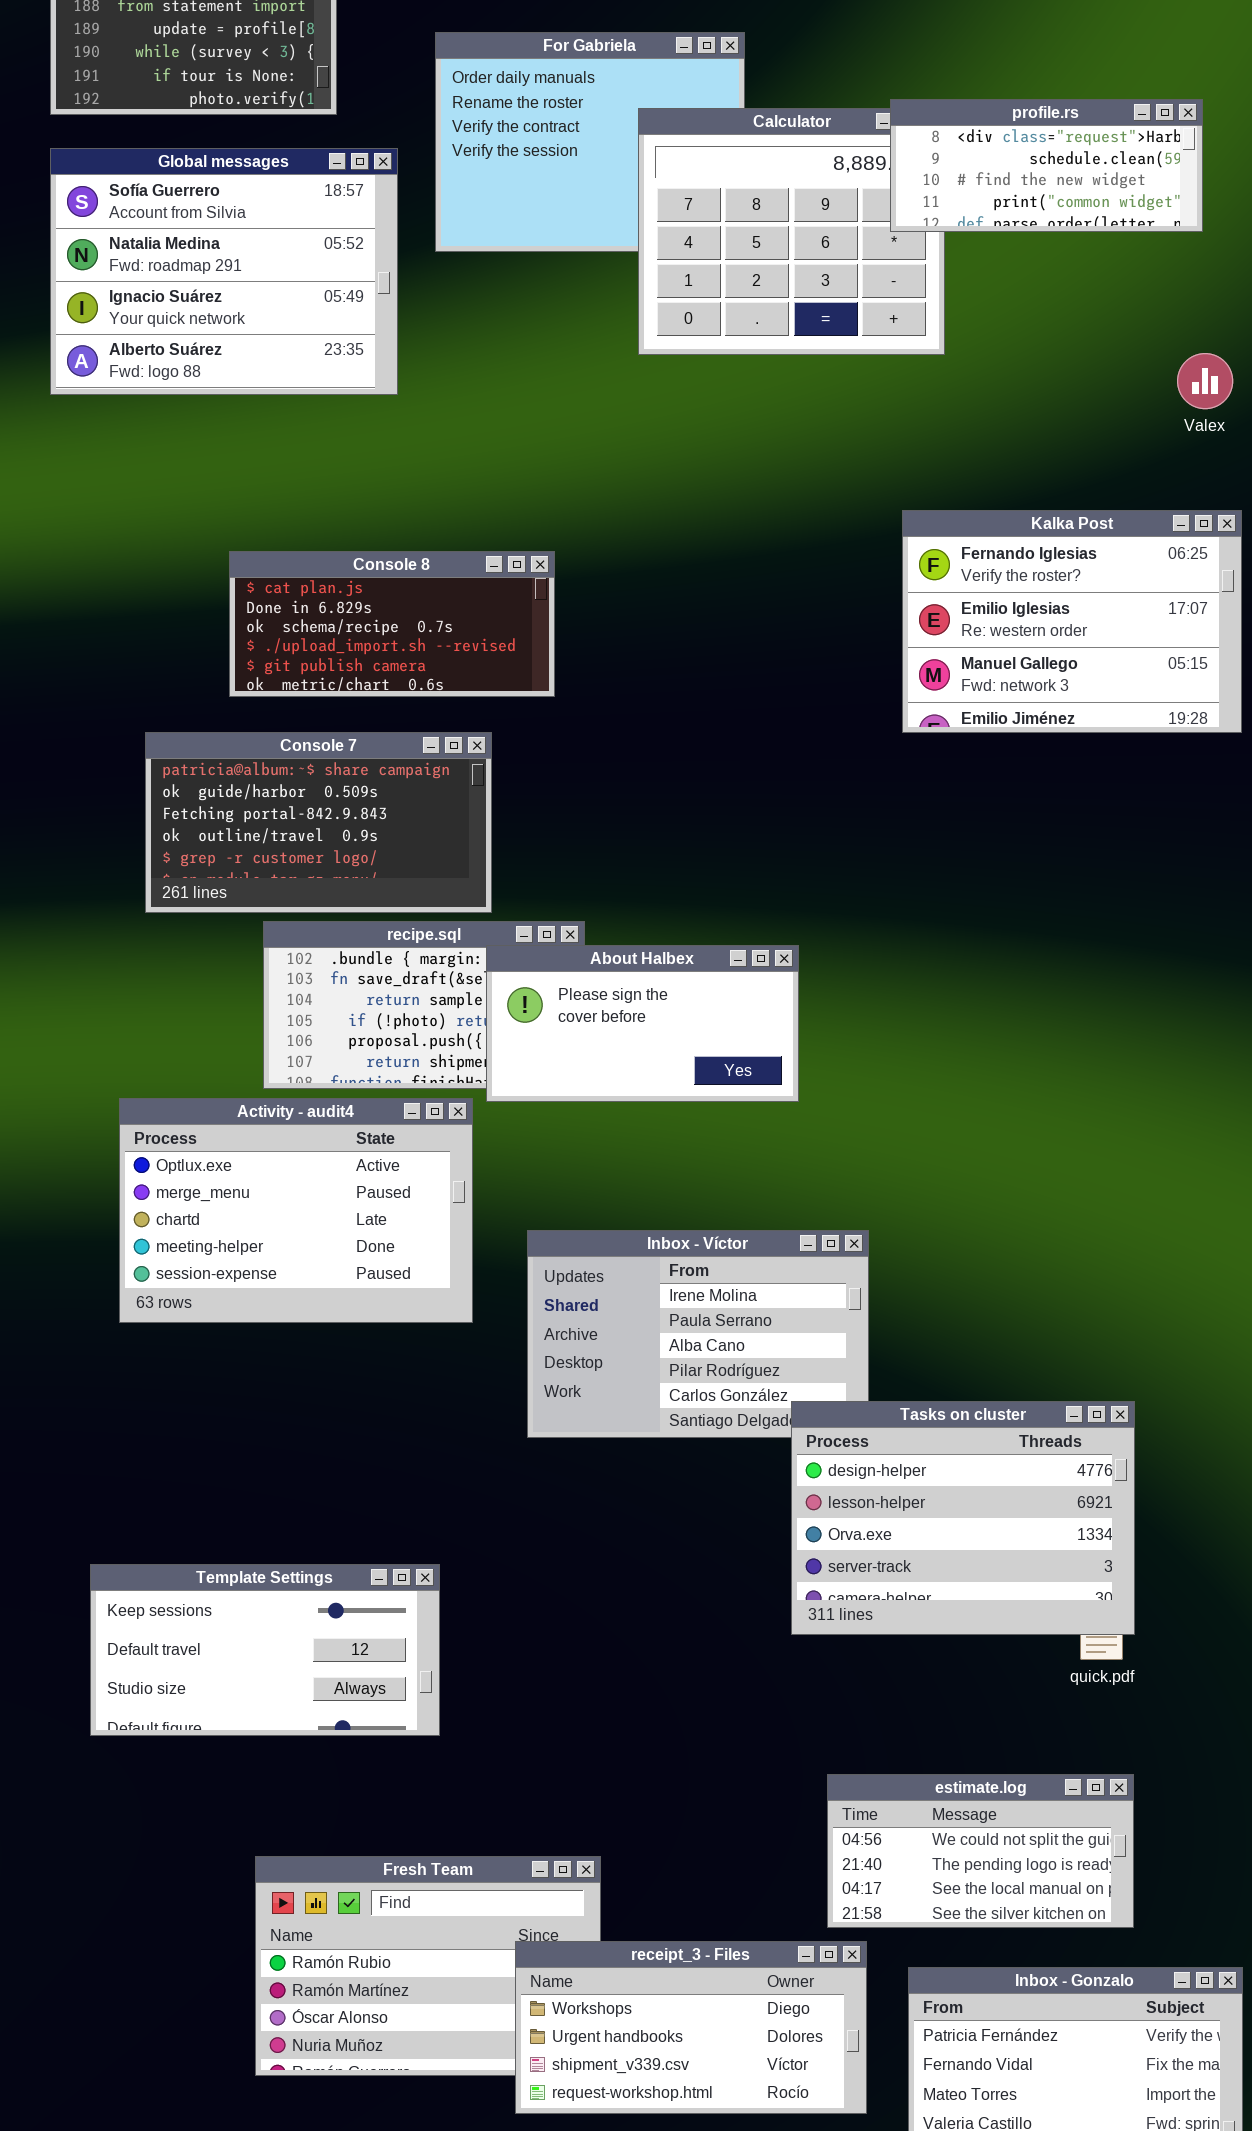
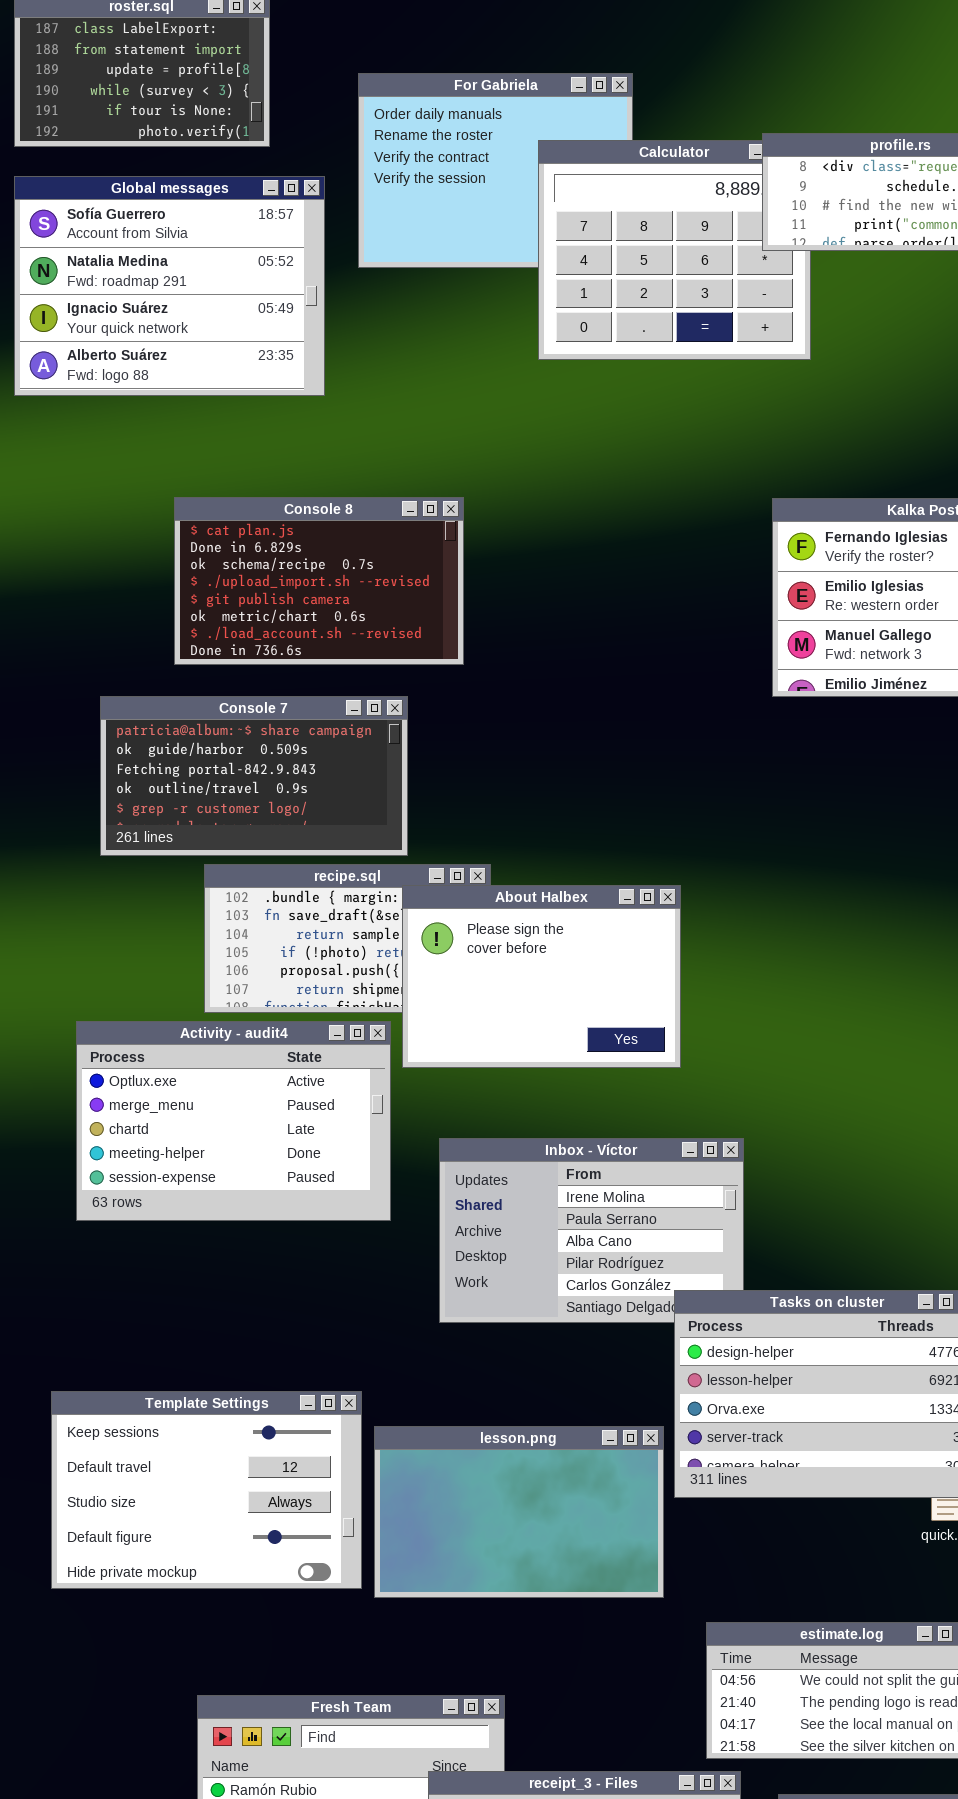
Console 8: [229,551,555,697] -> [174,497,464,665], resized
About Halbex: [486,945,799,1102] -> [402,885,681,1068], resized
lesson.png: none -> [374,1426,664,1598], opened
Template Settings: [90,1564,440,1736] -> [51,1391,362,1589], resized

